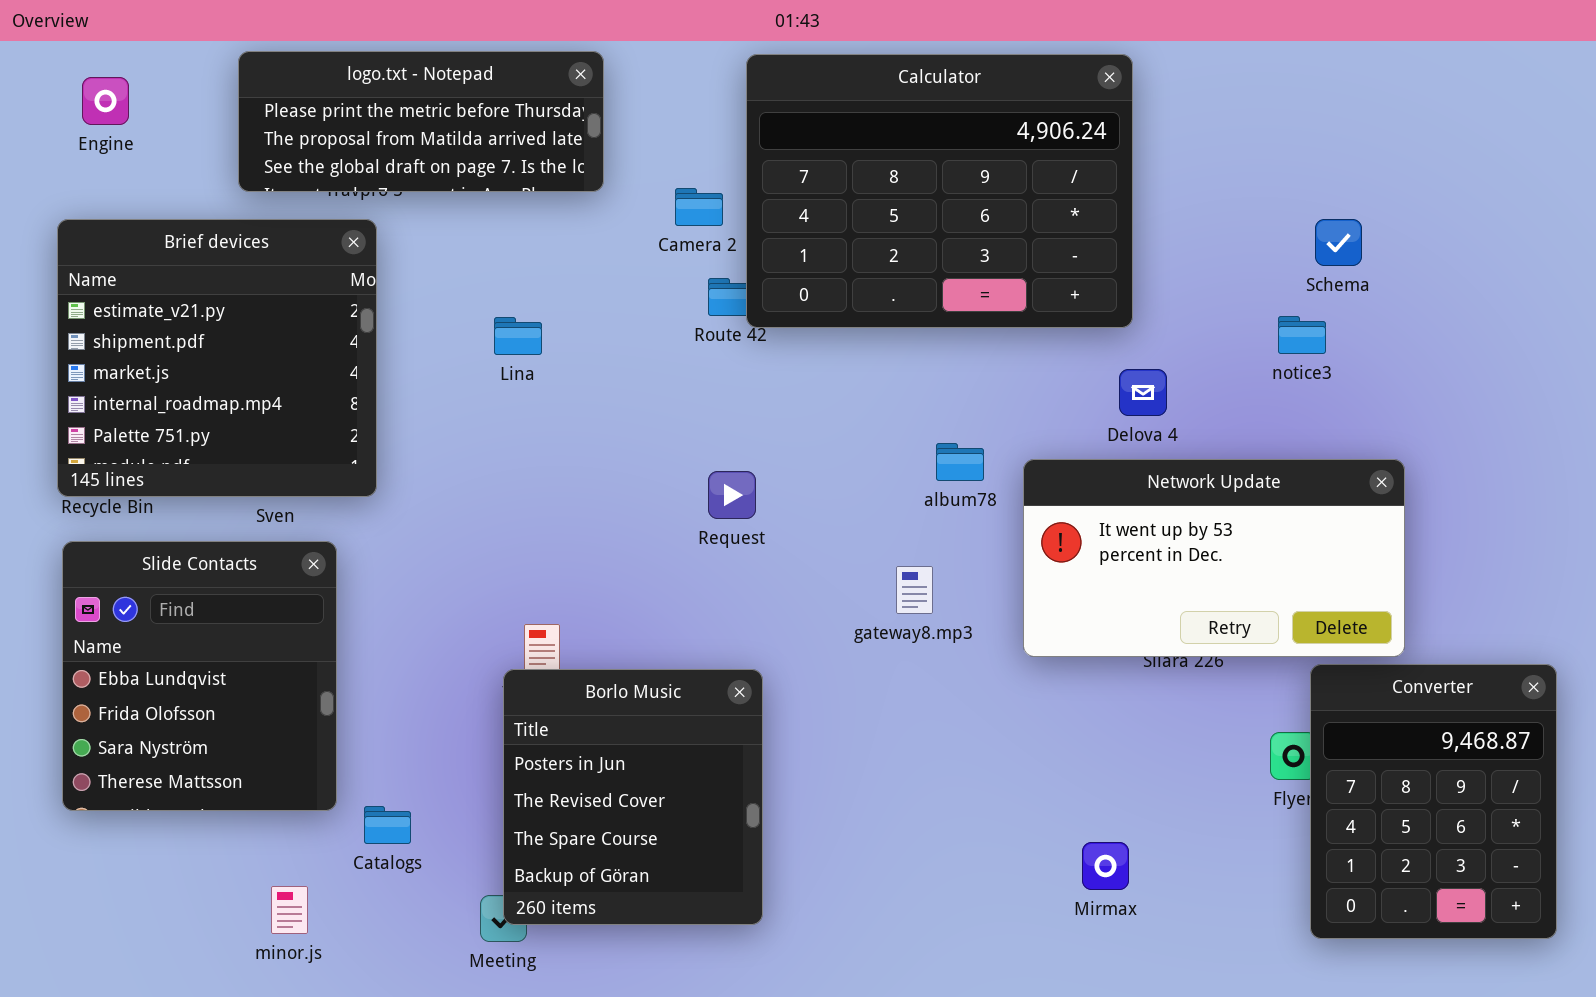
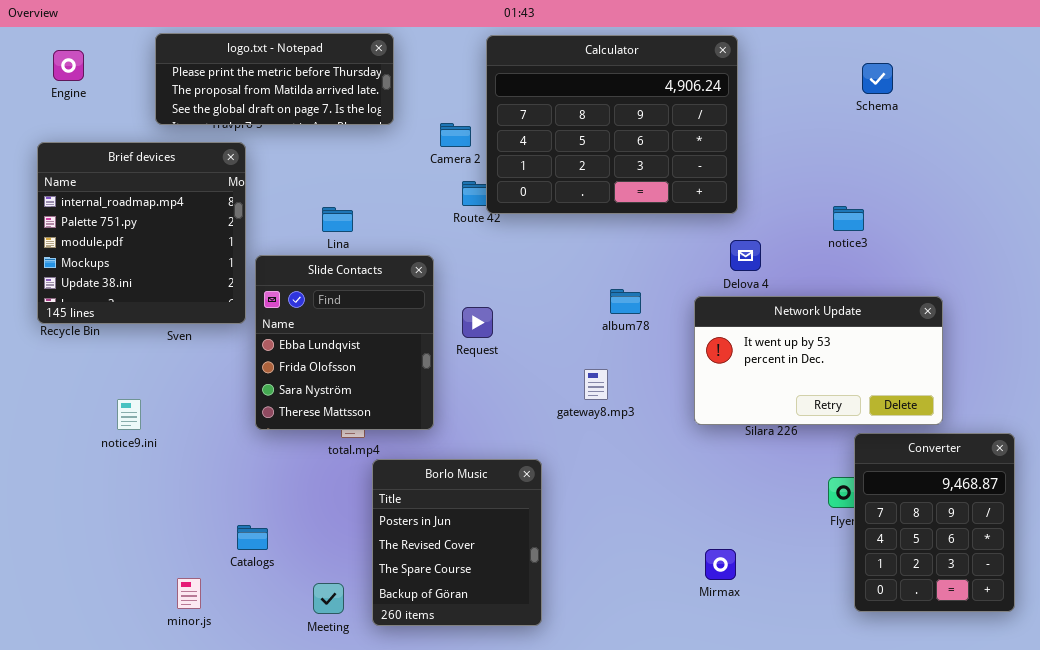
Brief devices: [57,219,377,497] -> [37,142,246,324], scrolled down 3 rows
Schema: [1315,219,1362,266] -> [862,63,893,94], moved
Network Update: [1023,459,1405,657] -> [694,296,943,425], moved
Slide Contacts: [62,541,337,811] -> [255,255,434,430], moved
Borlo Music: [503,669,763,925] -> [372,459,542,626], moved

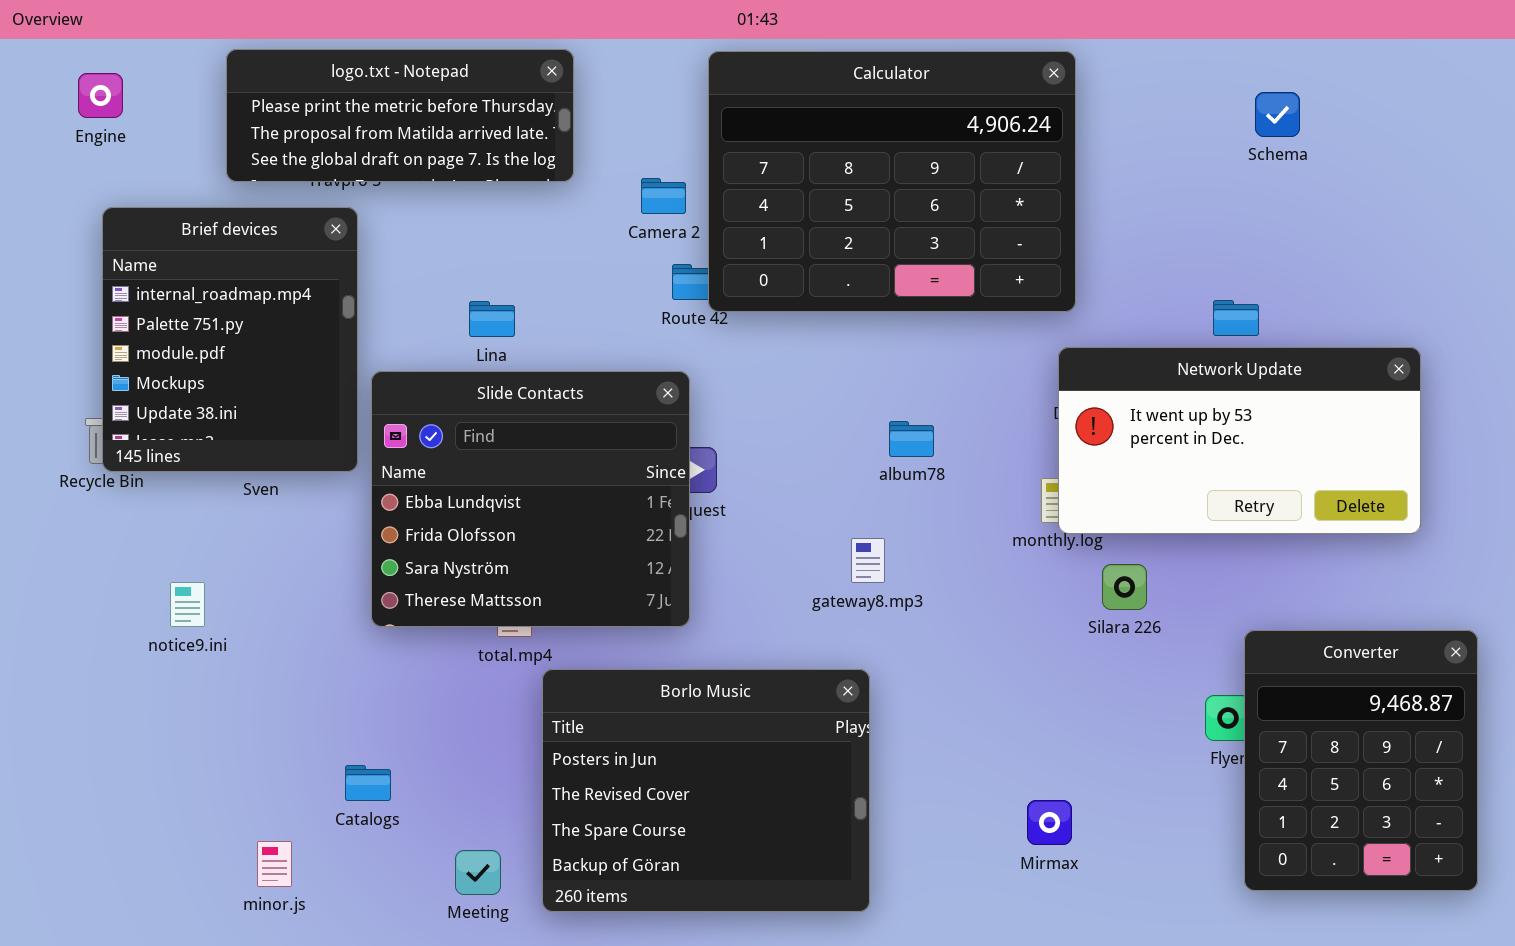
Brief devices: [37,142,246,324] -> [102,207,358,472], resized
Slide Contacts: [255,255,434,430] -> [371,371,690,627], resized
Network Update: [694,296,943,425] -> [1058,347,1421,534], moved
Borlo Music: [372,459,542,626] -> [542,669,870,912], resized

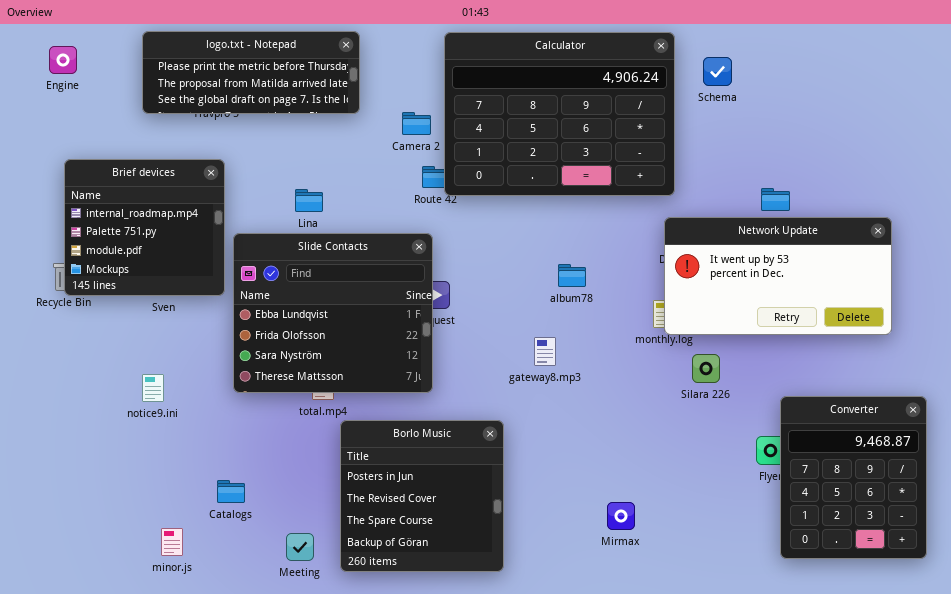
Schema: [1255,92,1300,137] -> [703,57,732,86], moved
Brief devices: [102,207,358,472] -> [64,159,225,296], resized
notice9.ini: [170,582,205,627] -> [142,374,164,402], moved
Borlo Music: [542,669,870,912] -> [340,420,504,572], resized
Mirmax: [1027,800,1072,845] -> [607,502,635,530], moved

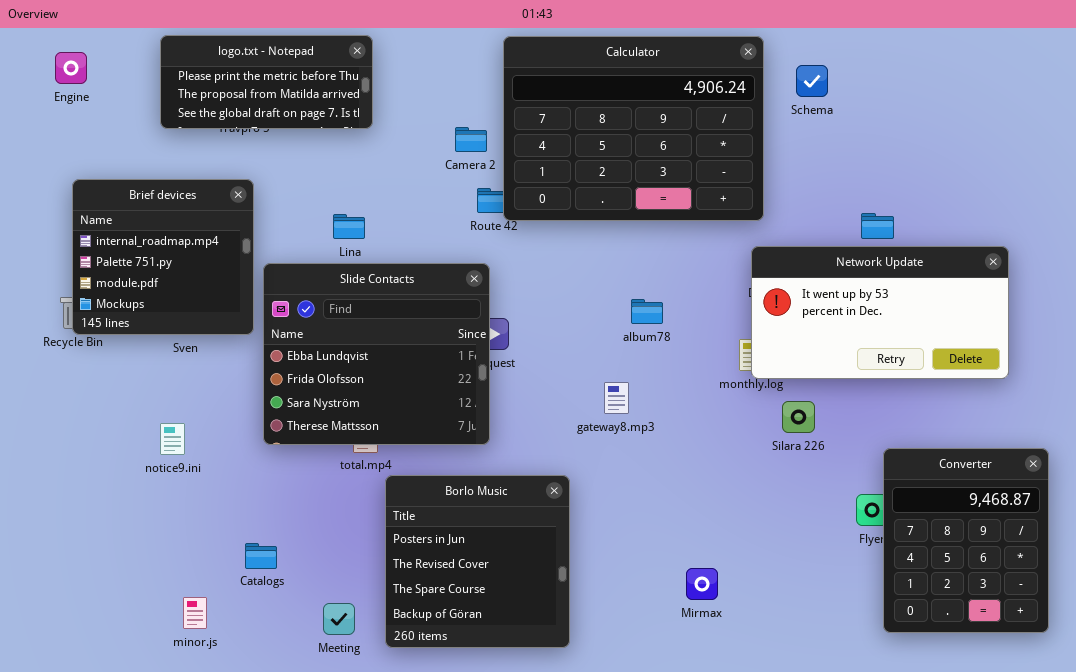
logo.txt - Notepad: [142,31,360,114] -> [160,35,373,129], resized

